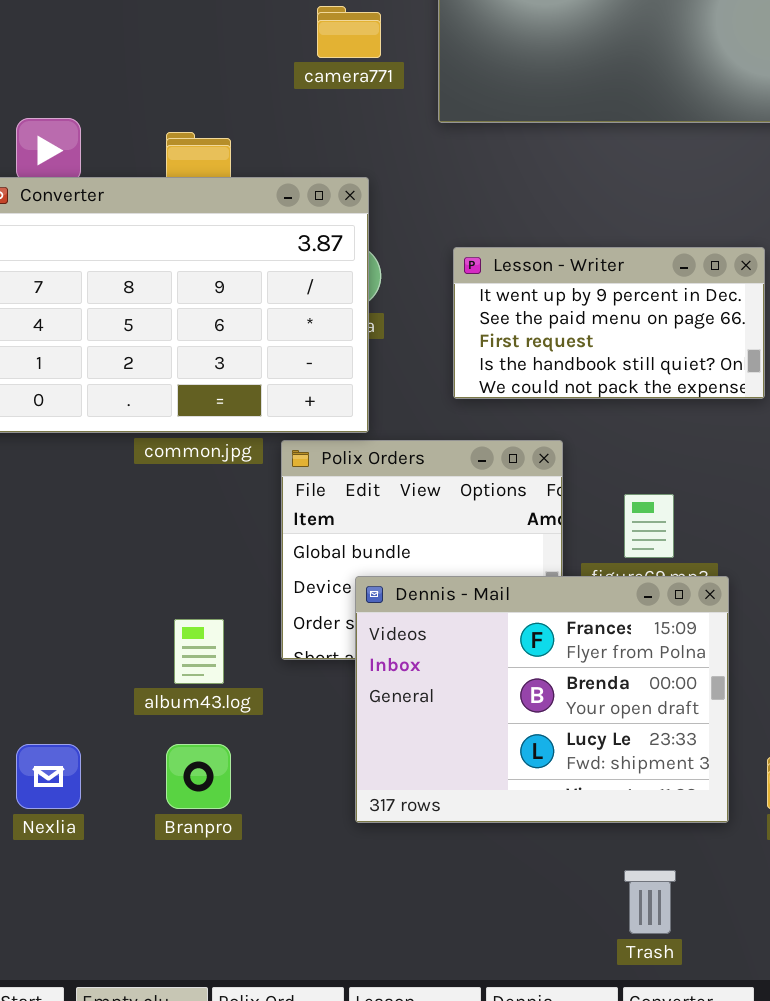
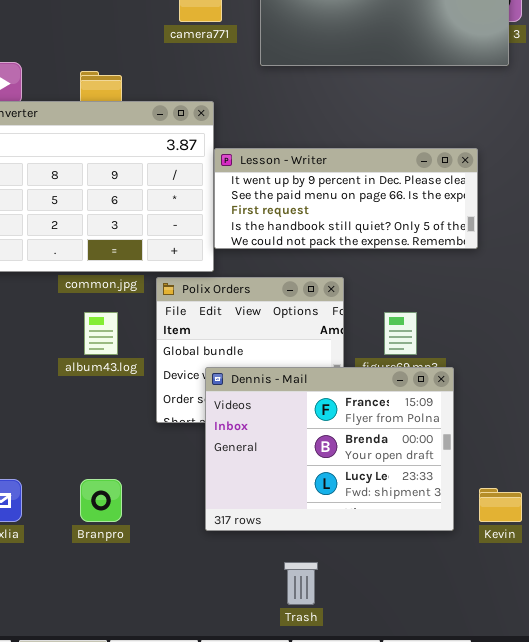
Lesson - Writer: [453,247,765,399] -> [214,148,478,249], resized
album43.log: [174,619,224,684] -> [84,312,118,355], moved
Trash: [624,870,676,934] -> [284,562,318,605], moved

